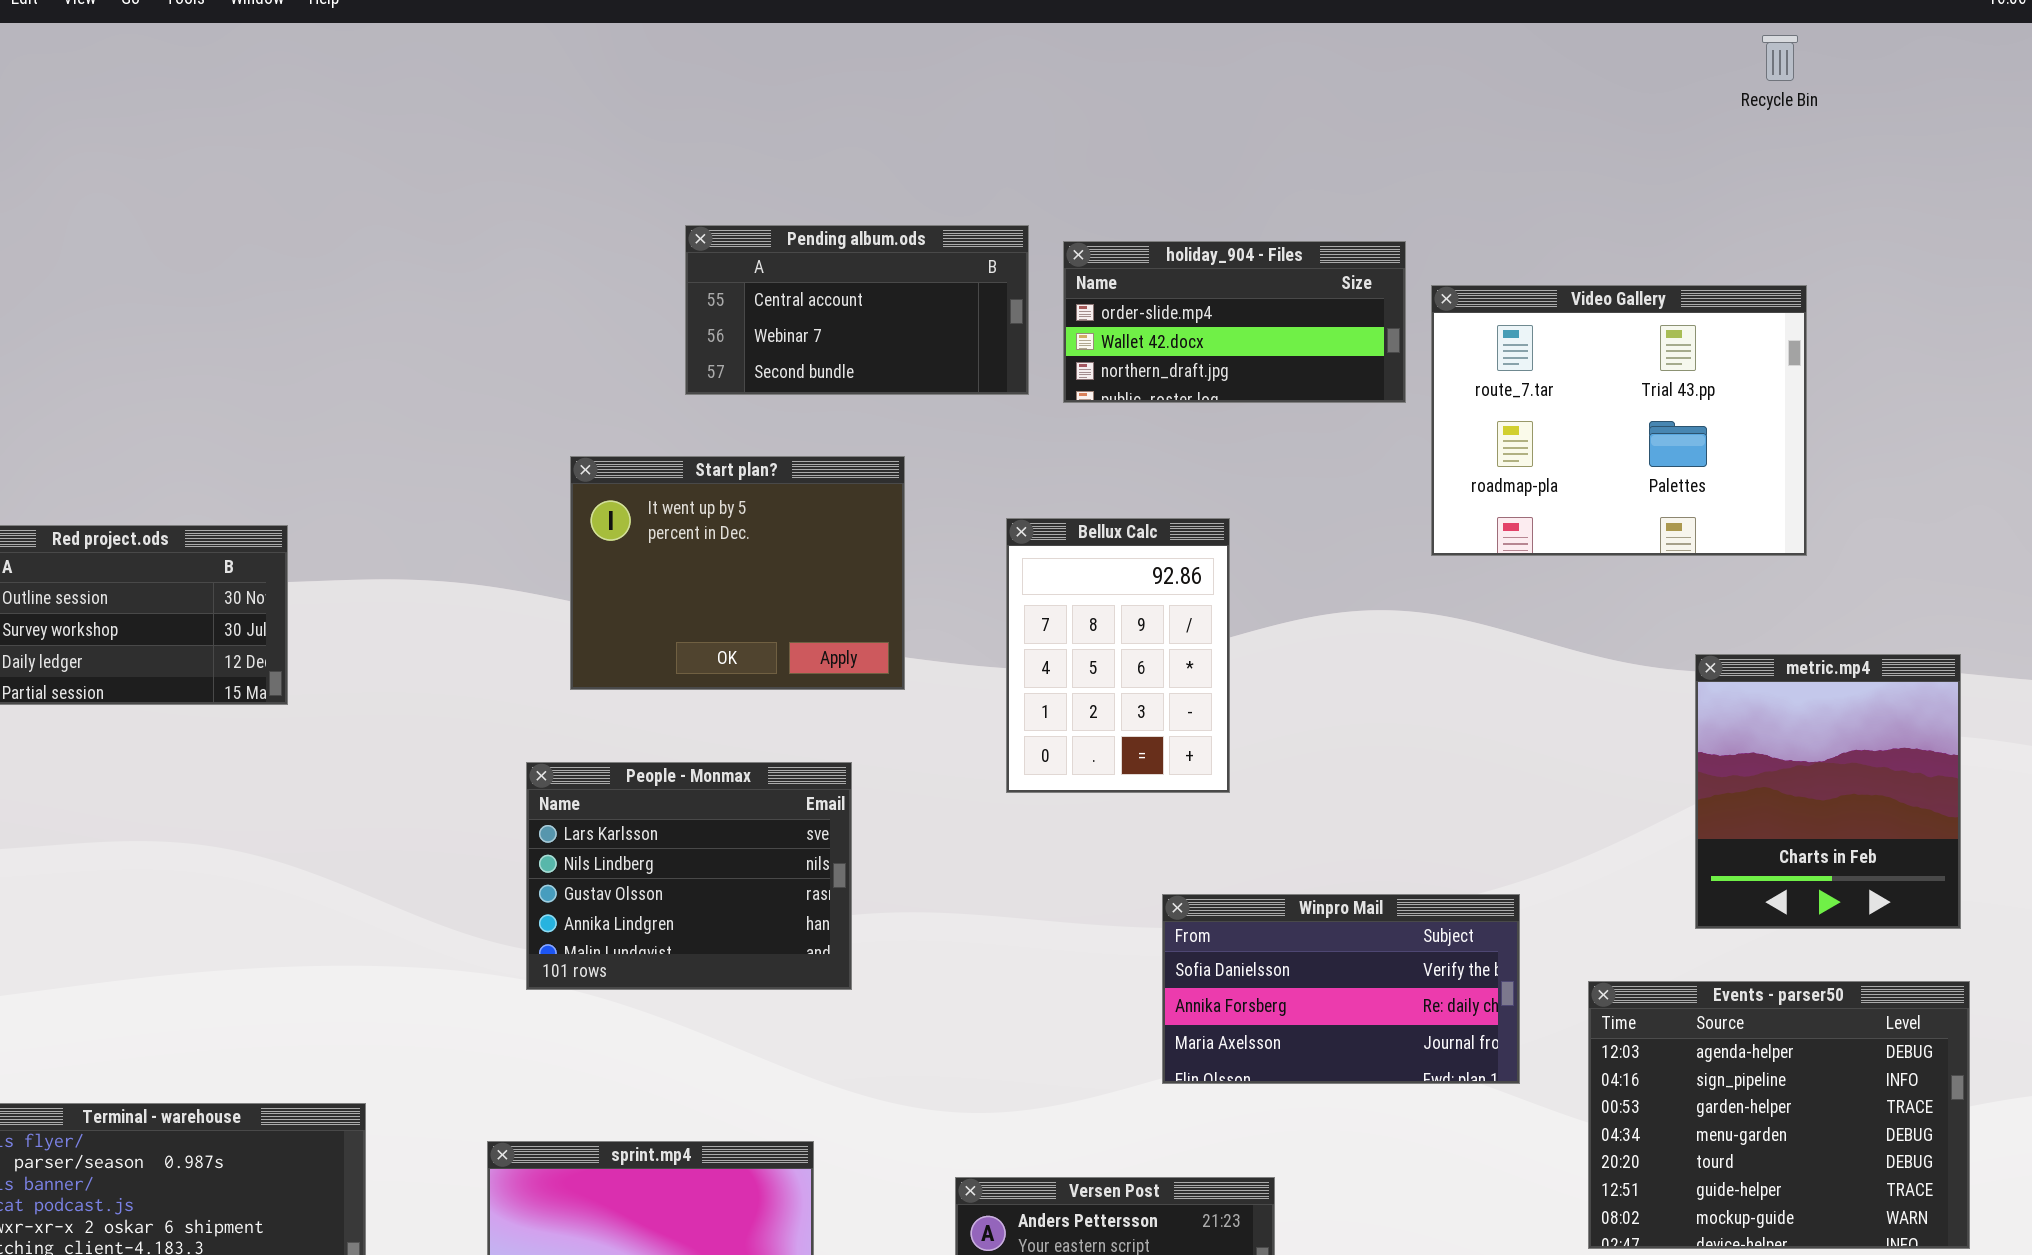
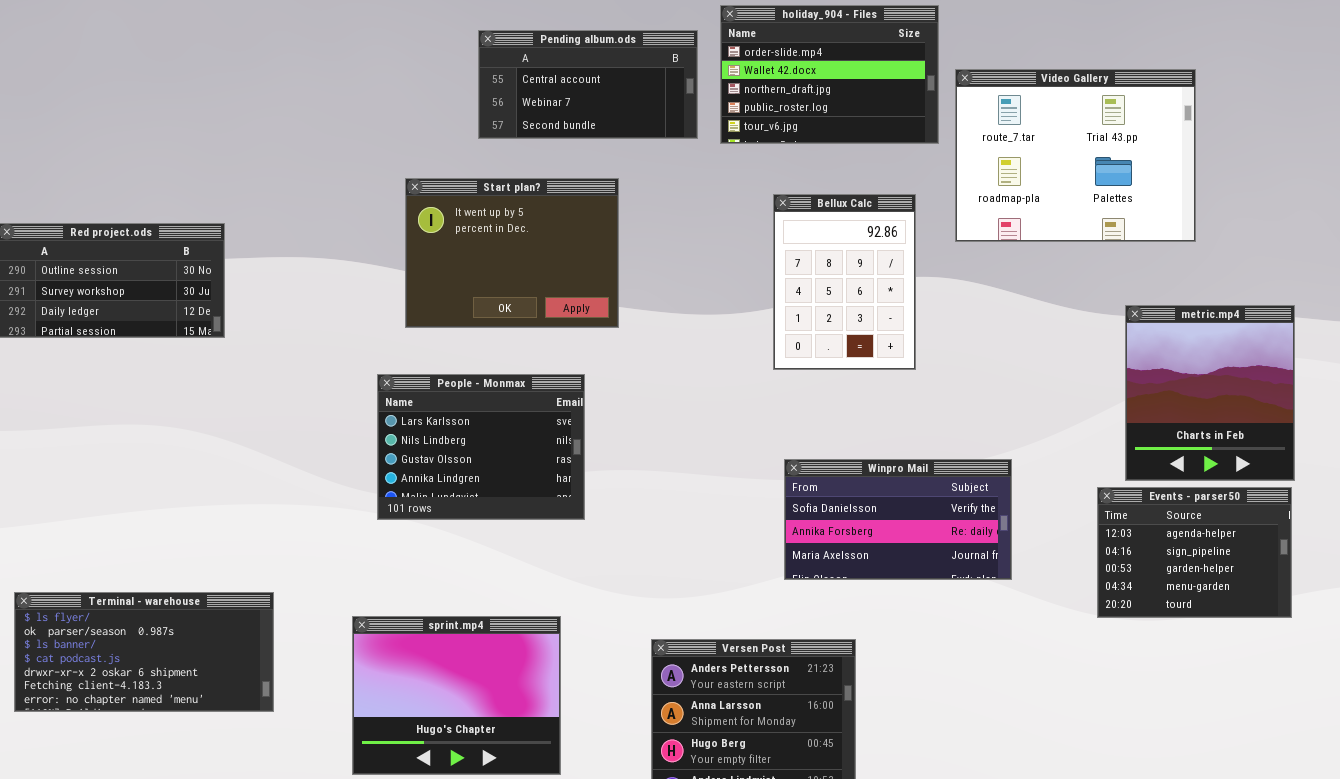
holiday_904 - Files: [1063,241,1406,403] -> [720,5,939,144], resized
Bellux Calc: [1006,518,1230,793] -> [773,194,916,370], moved
Events - parser50: [1588,981,1970,1249] -> [1097,487,1292,618], moved, resized

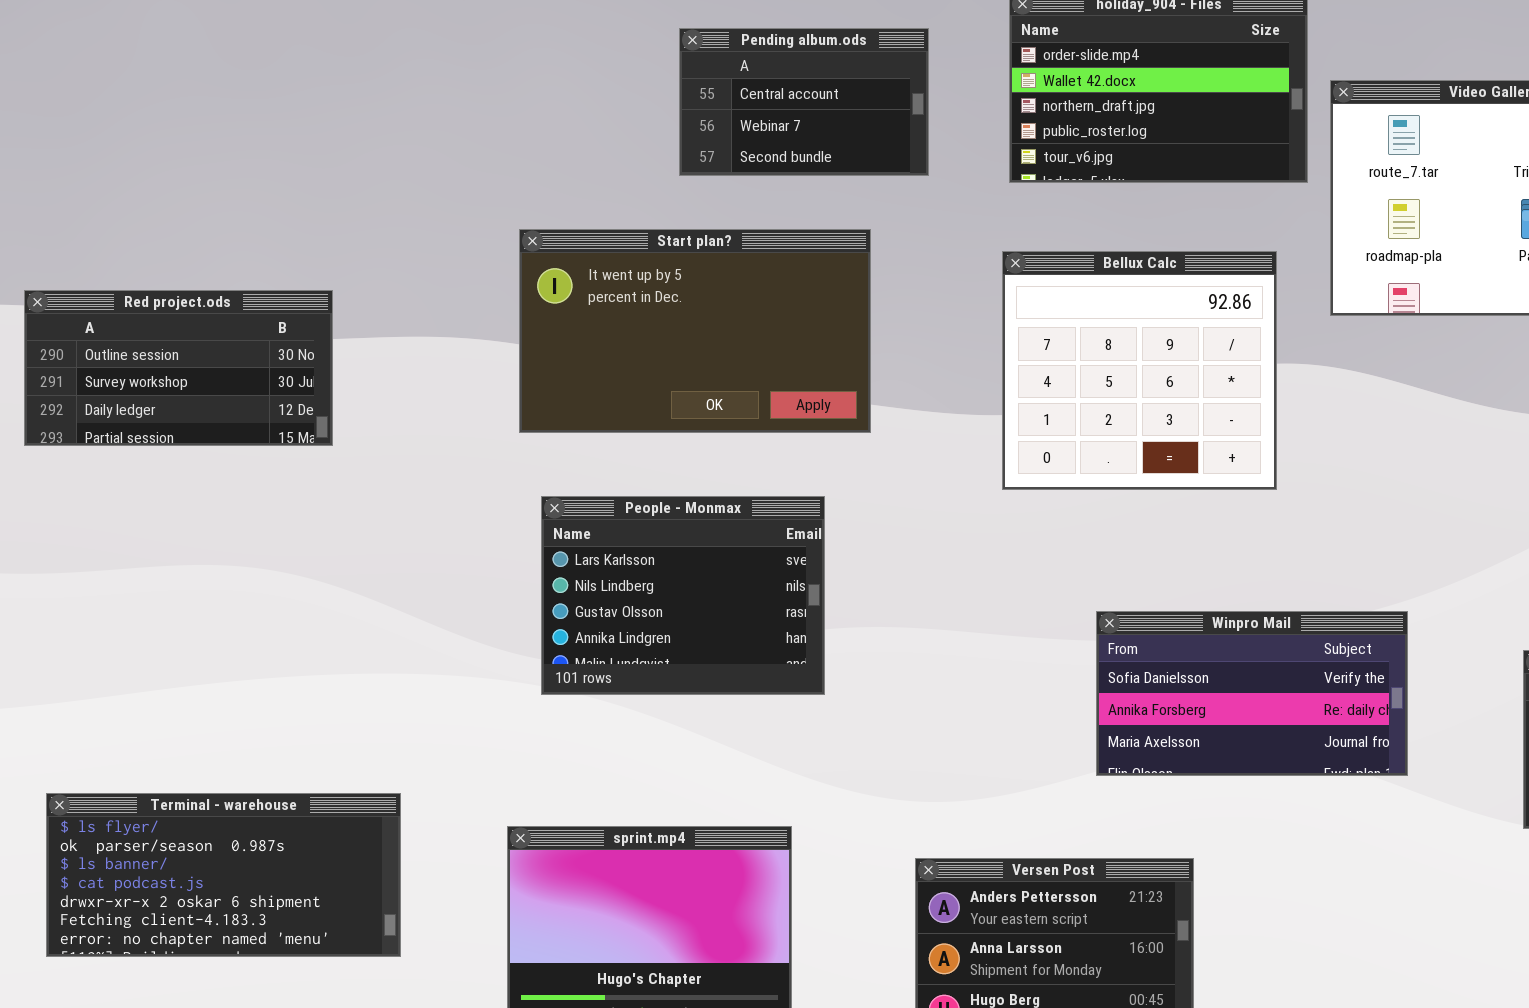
Pending album.ods: [478,30,698,139] -> [679,28,929,176], resized
Start plan?: [405,178,619,328] -> [519,229,871,433], resized
Bellux Calc: [773,194,916,370] -> [1002,251,1277,490], resized

